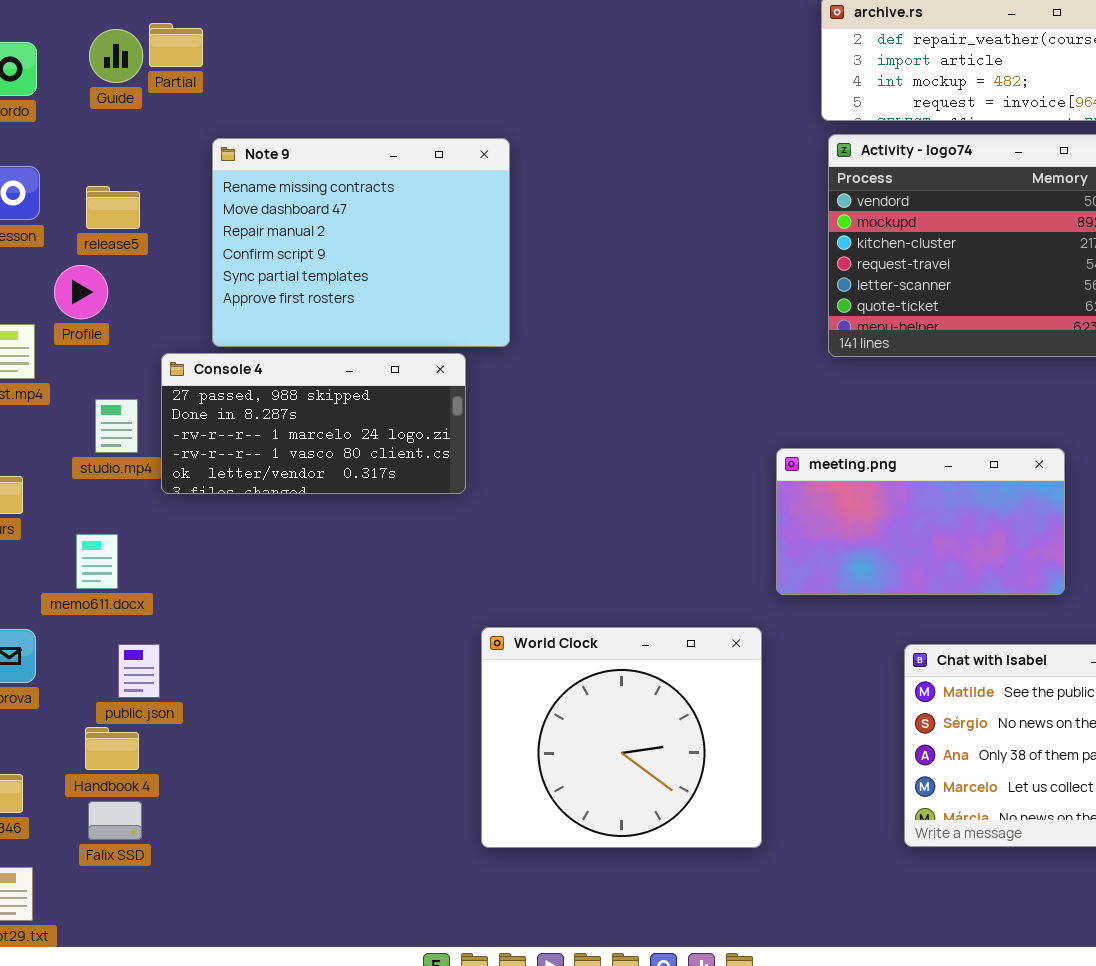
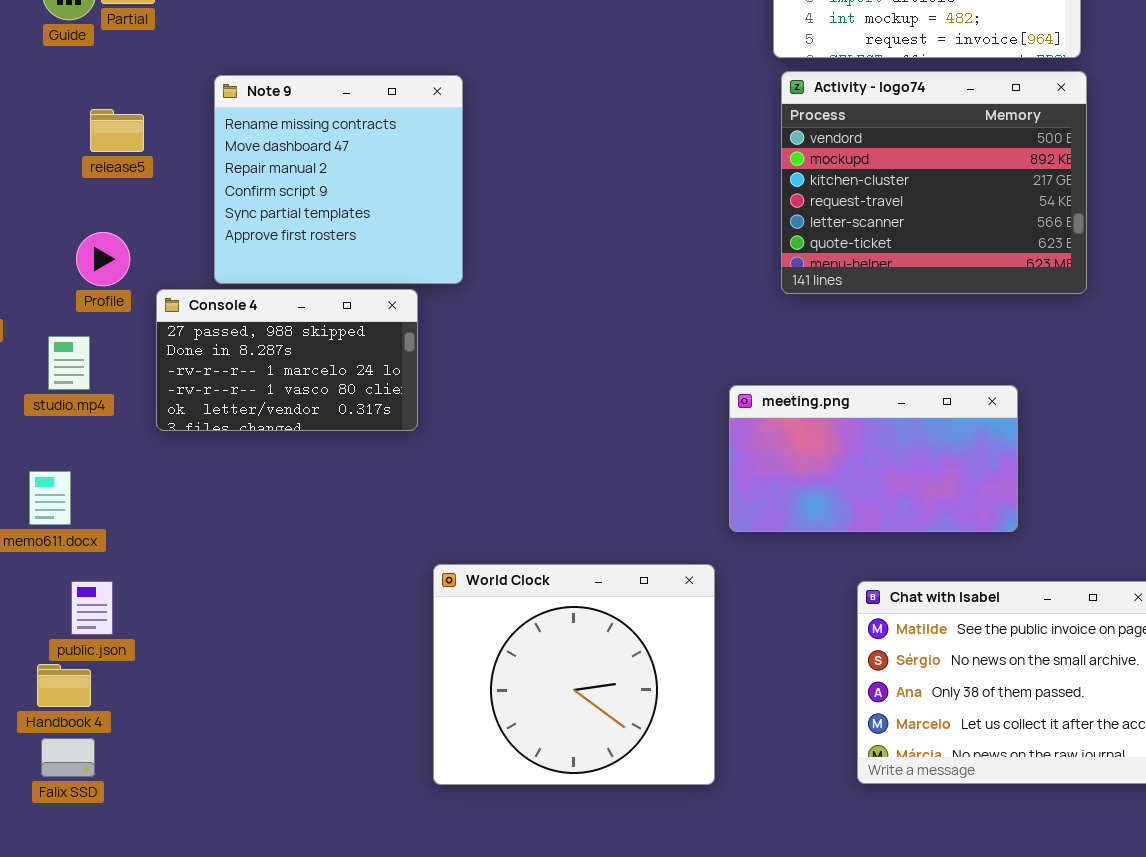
Note 9: [212,138,510,347] -> [214,75,463,284], resized
release5: [86,186,140,229] -> [90,109,144,152], moved
Profile: [54,265,108,319] -> [76,232,130,286], moved
Console 4: [161,353,466,494] -> [156,289,418,431], resized

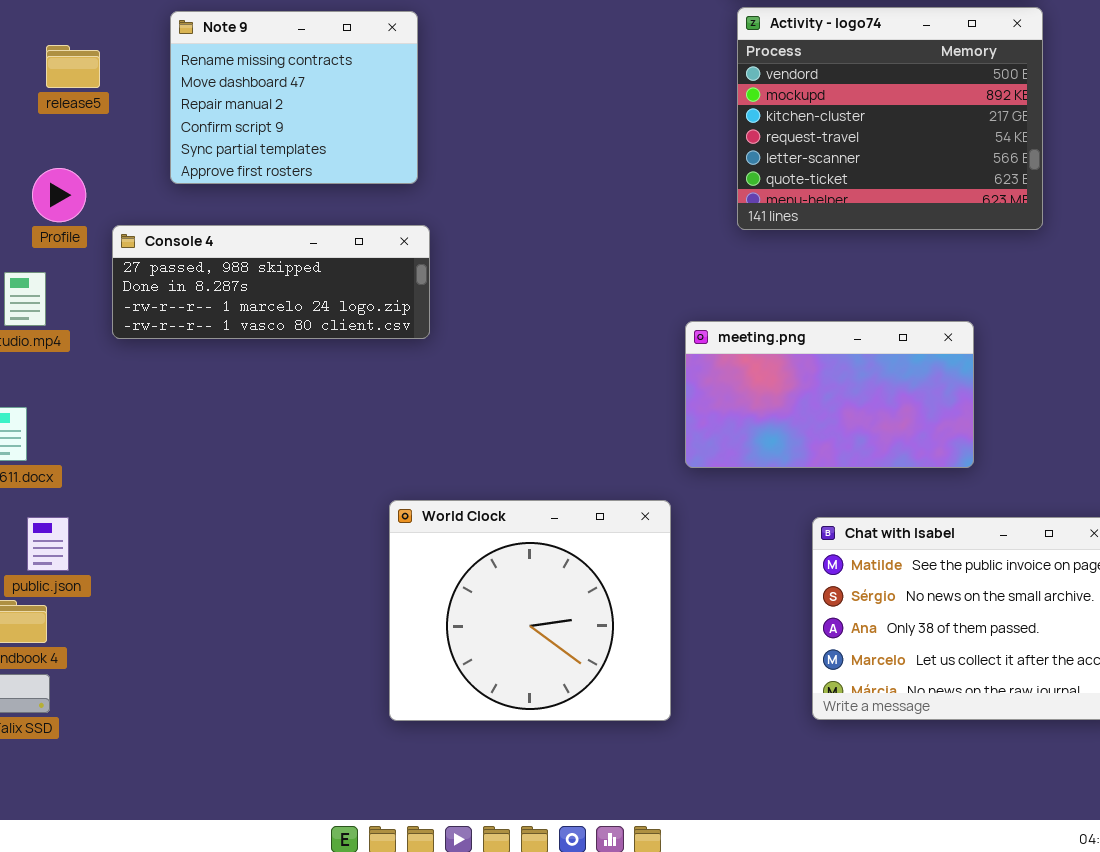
Note 9: [214,75,463,284] -> [170,11,418,184], resized
Console 4: [156,289,418,431] -> [112,225,430,339], resized

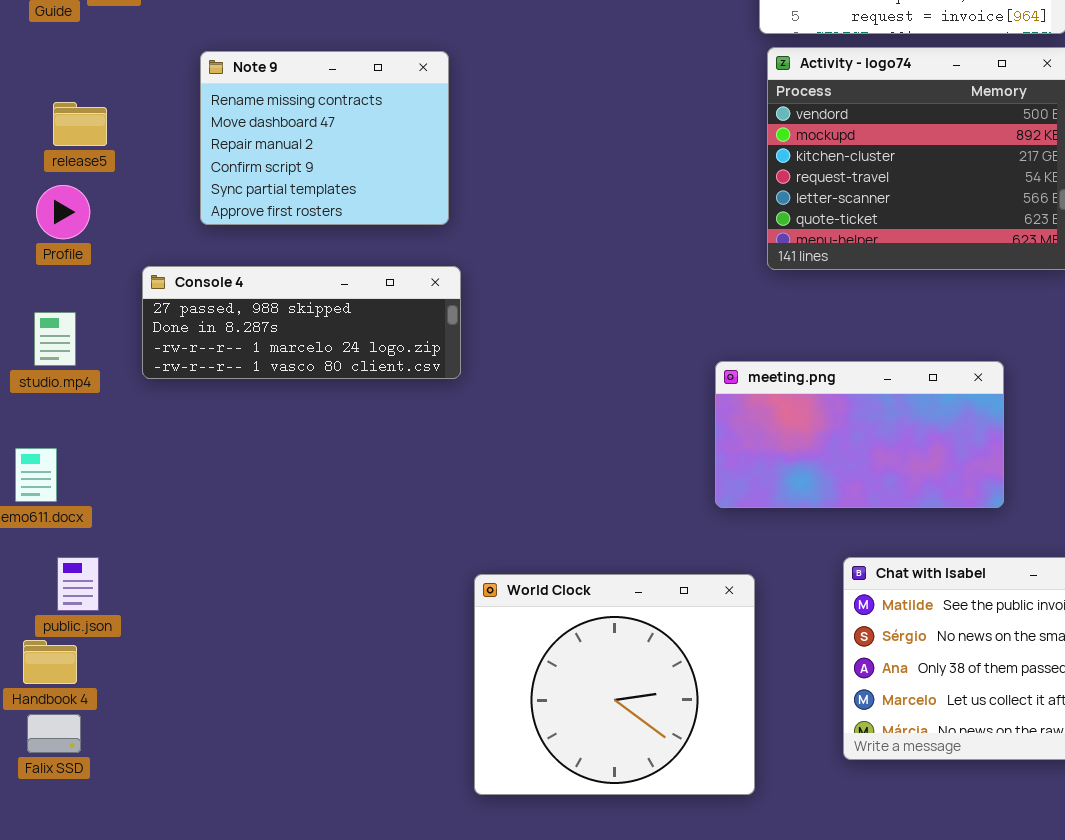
release5: [46,45,100,88] -> [53,102,107,146], moved
Profile: [32,168,86,222] -> [36,185,90,239], moved
World Clock: [389,500,671,721] -> [474,574,755,795], moved

